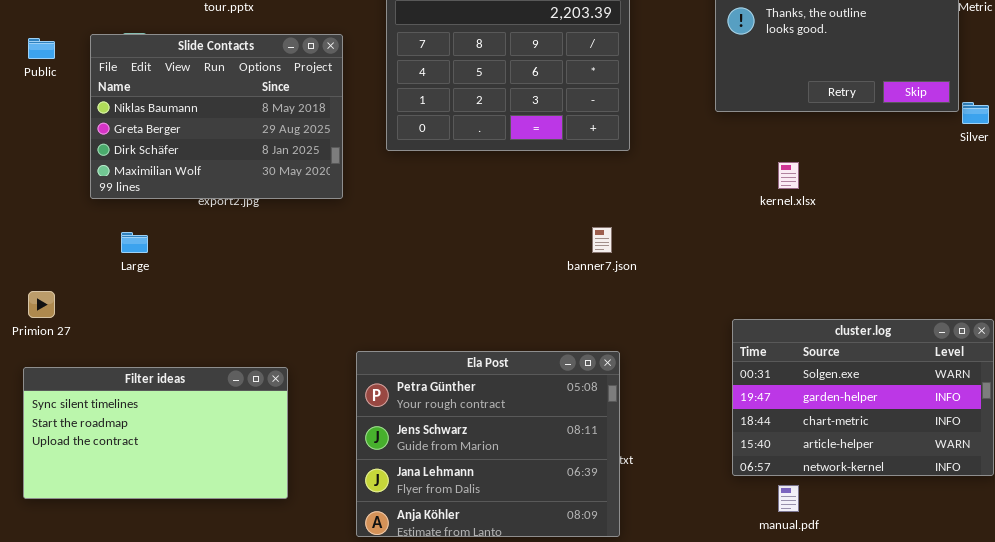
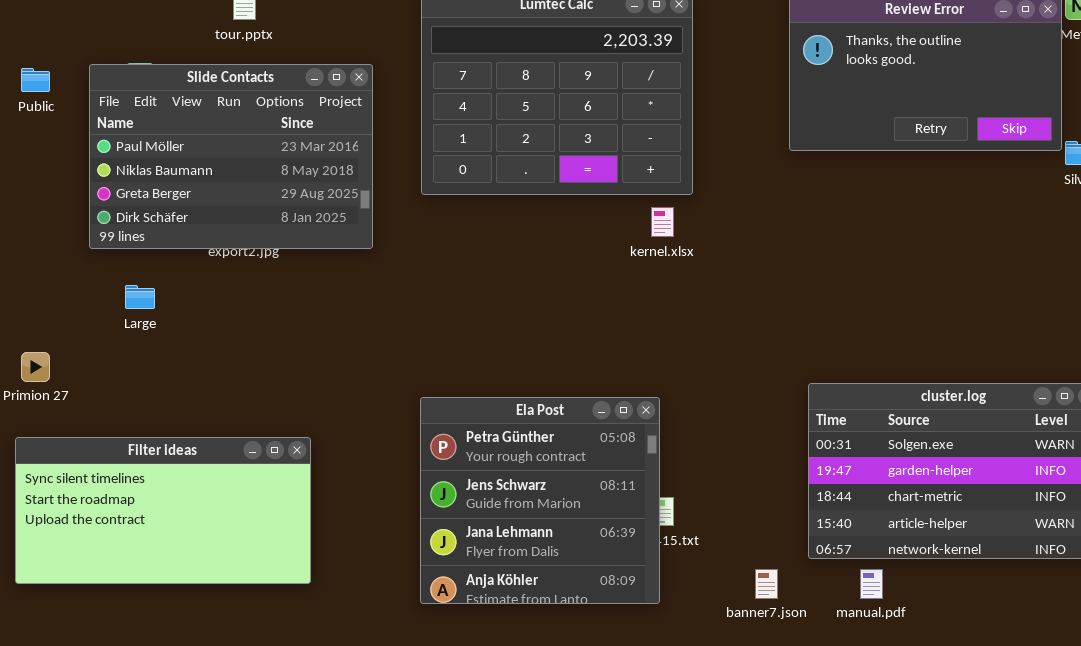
Slide Contacts: [90,34,343,199] -> [89,64,373,249], scrolled up 1 row
kernel.xlsx: [778,162,799,189] -> [651,207,674,237], moved
banner7.json: [592,227,612,253] -> [755,569,778,599], moved
Ela Post: [356,351,620,537] -> [420,397,660,604], moved, resized

